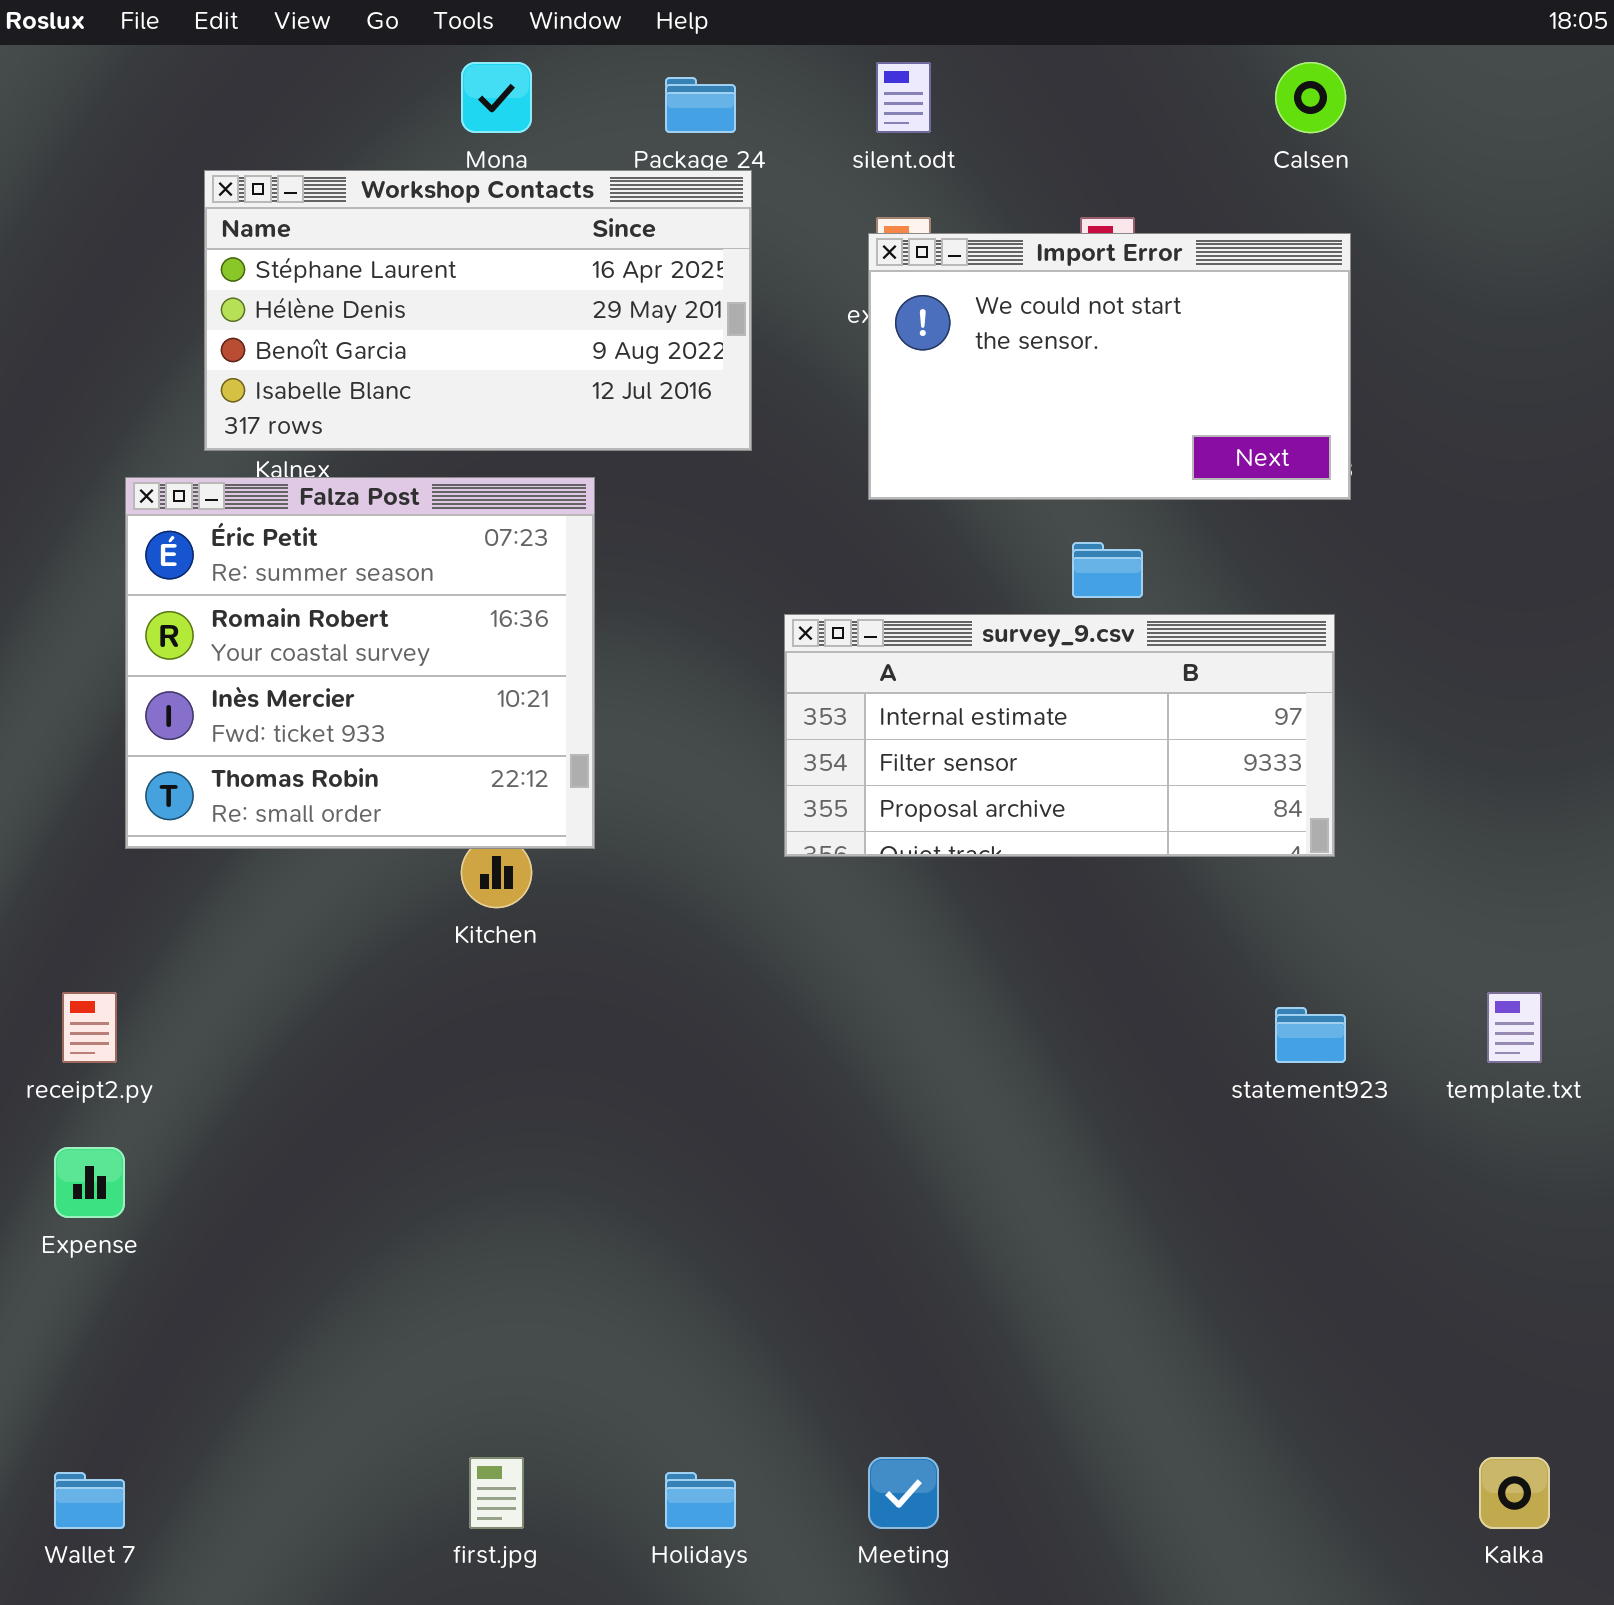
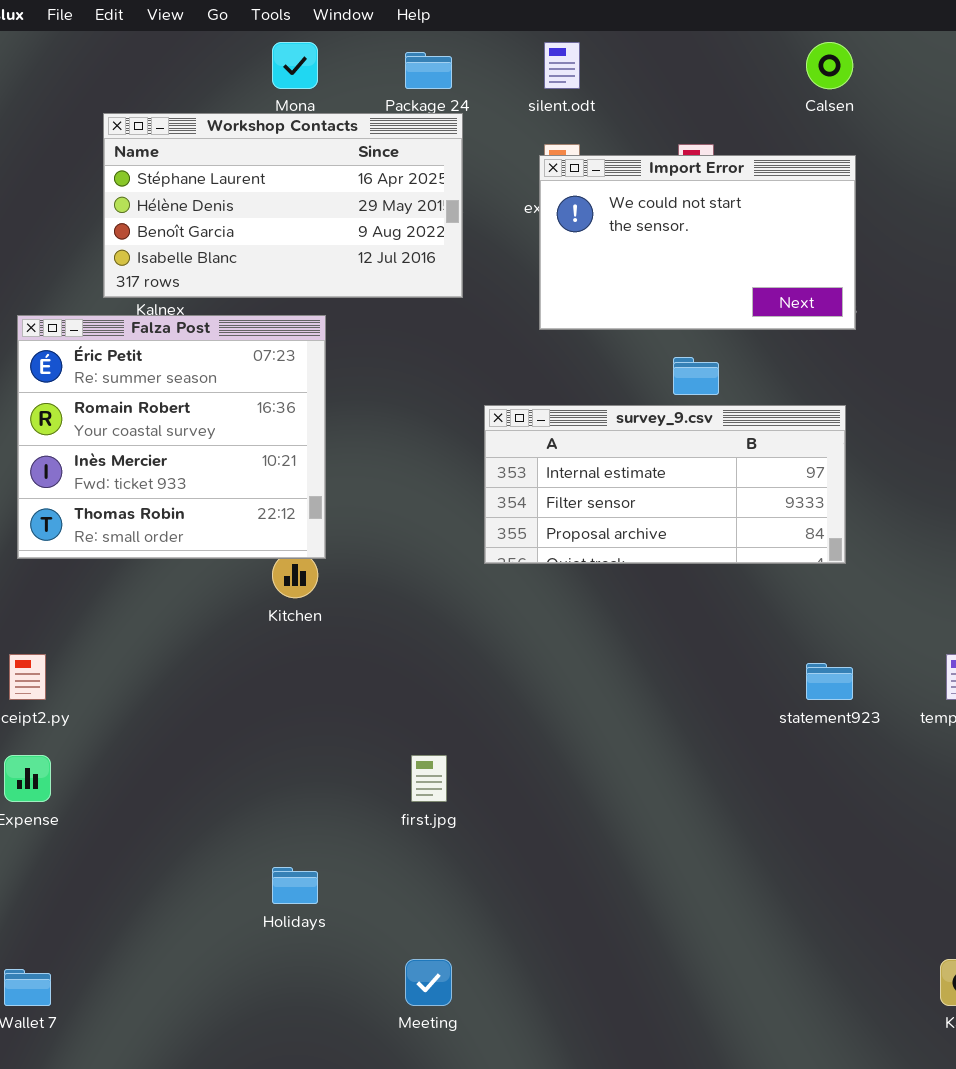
Falza Post: [125,477,595,849] -> [17,315,326,559], moved
first.jpg: [469,1457,524,1529] -> [411,755,447,802], moved
Meeting: [868,1457,939,1529] -> [405,959,452,1006], moved
Holidays: [665,1472,736,1529] -> [272,867,318,904], moved

